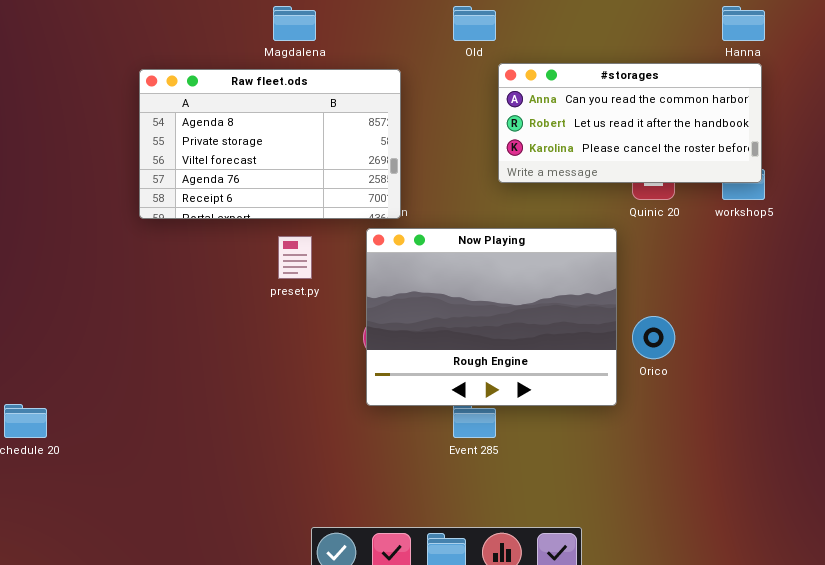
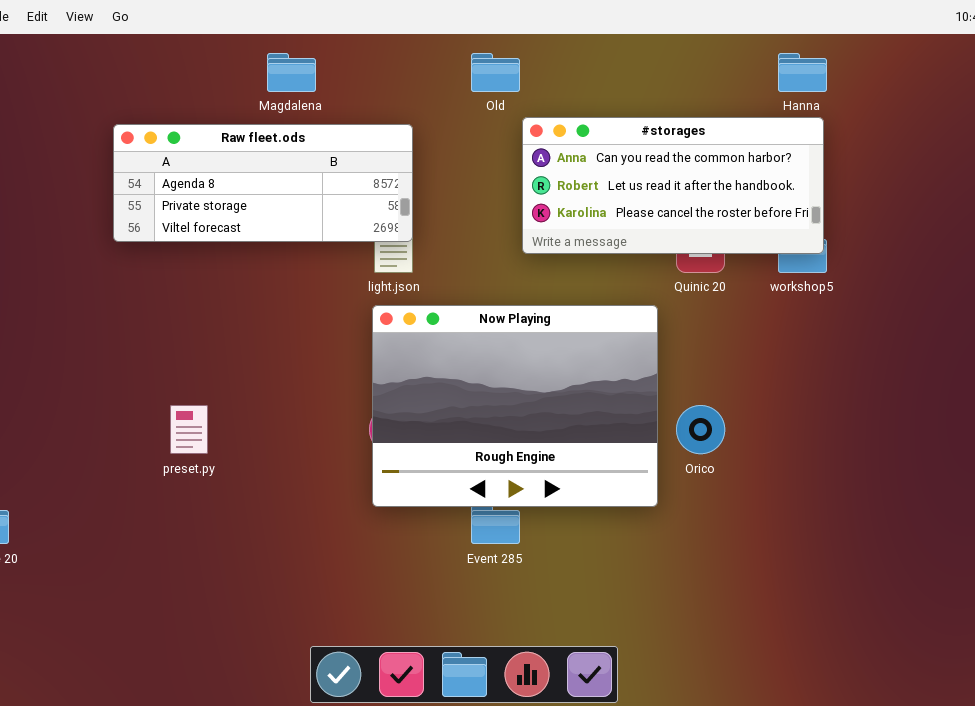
Raw fleet.ods: [139,69,401,219] -> [113,124,413,242], resized
preset.py: [278,236,312,279] -> [170,405,208,454], moved

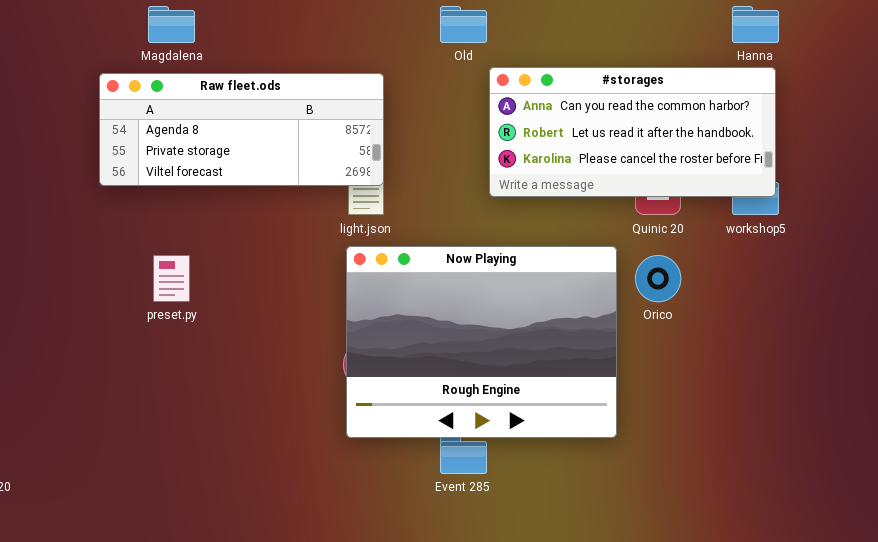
Magdalena: [267,53,316,92] -> [148,6,195,43], moved
preset.py: [170,405,208,454] -> [153,255,190,302], moved
Orico: [676,405,725,454] -> [635,255,681,302], moved

